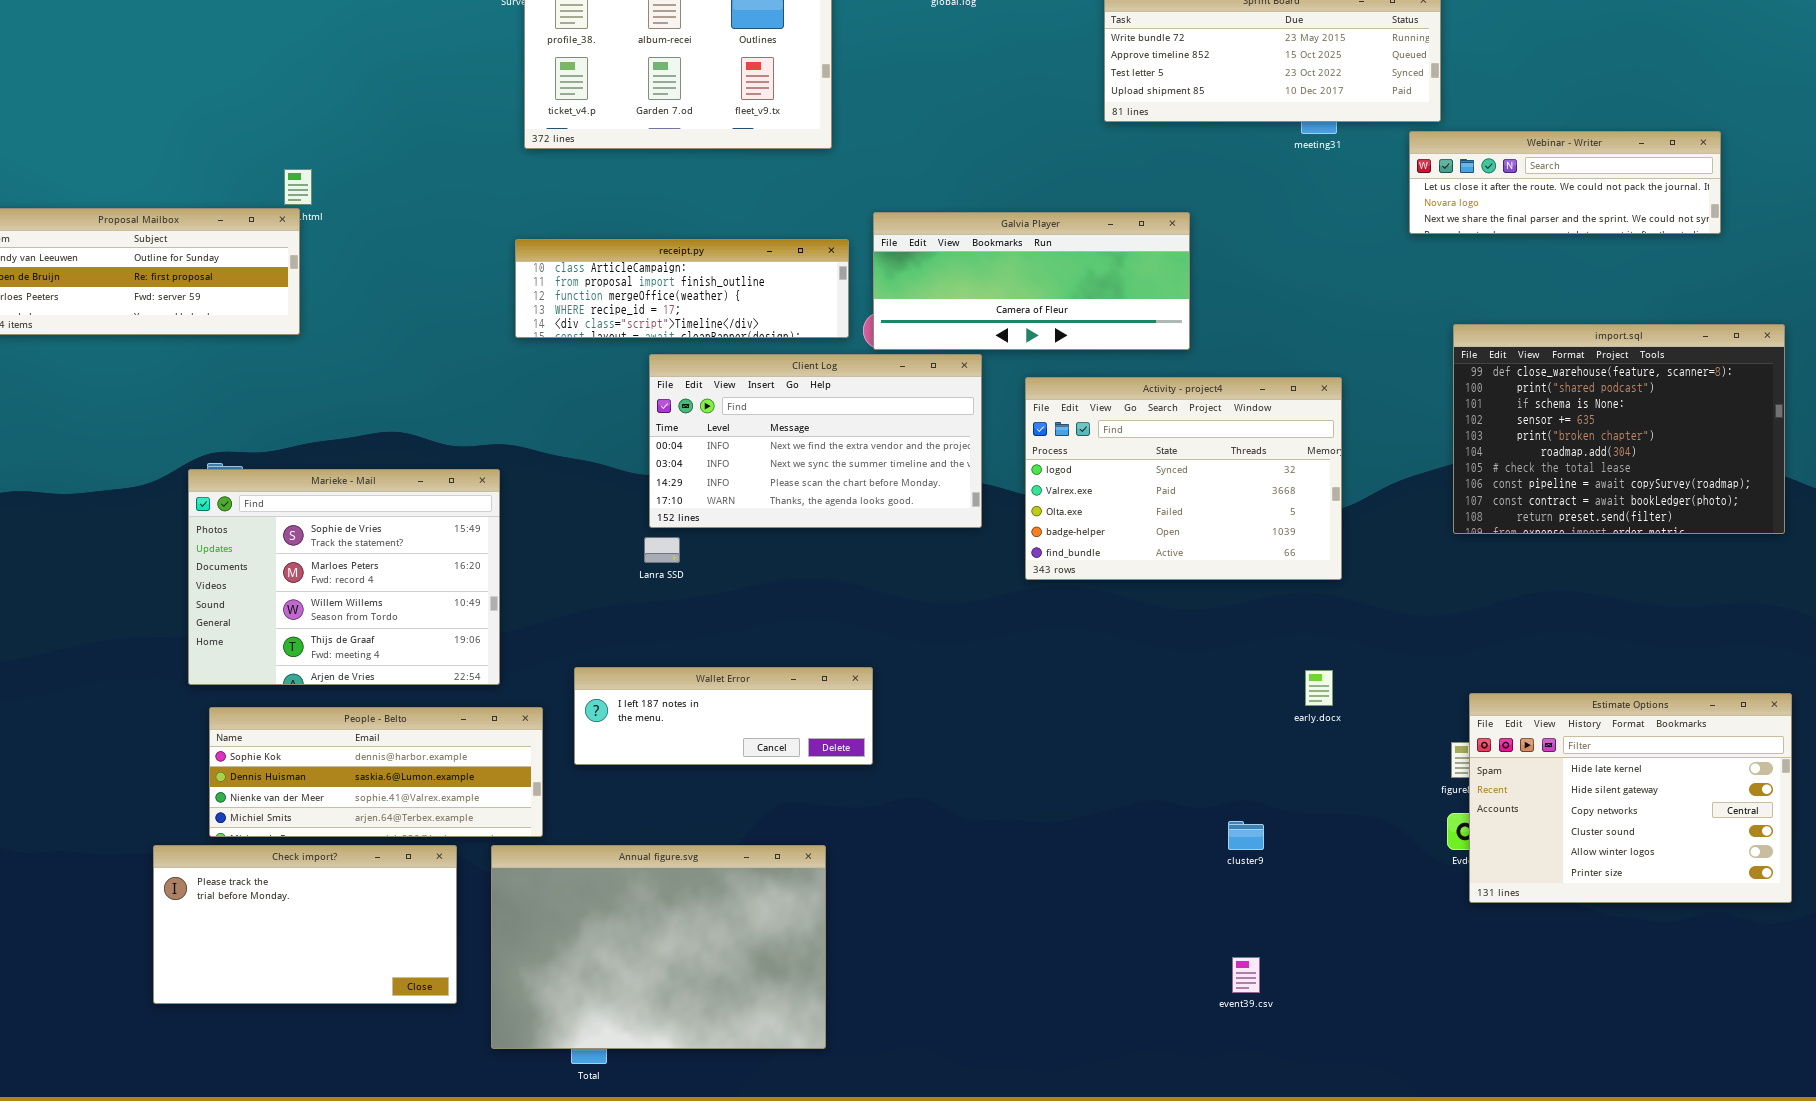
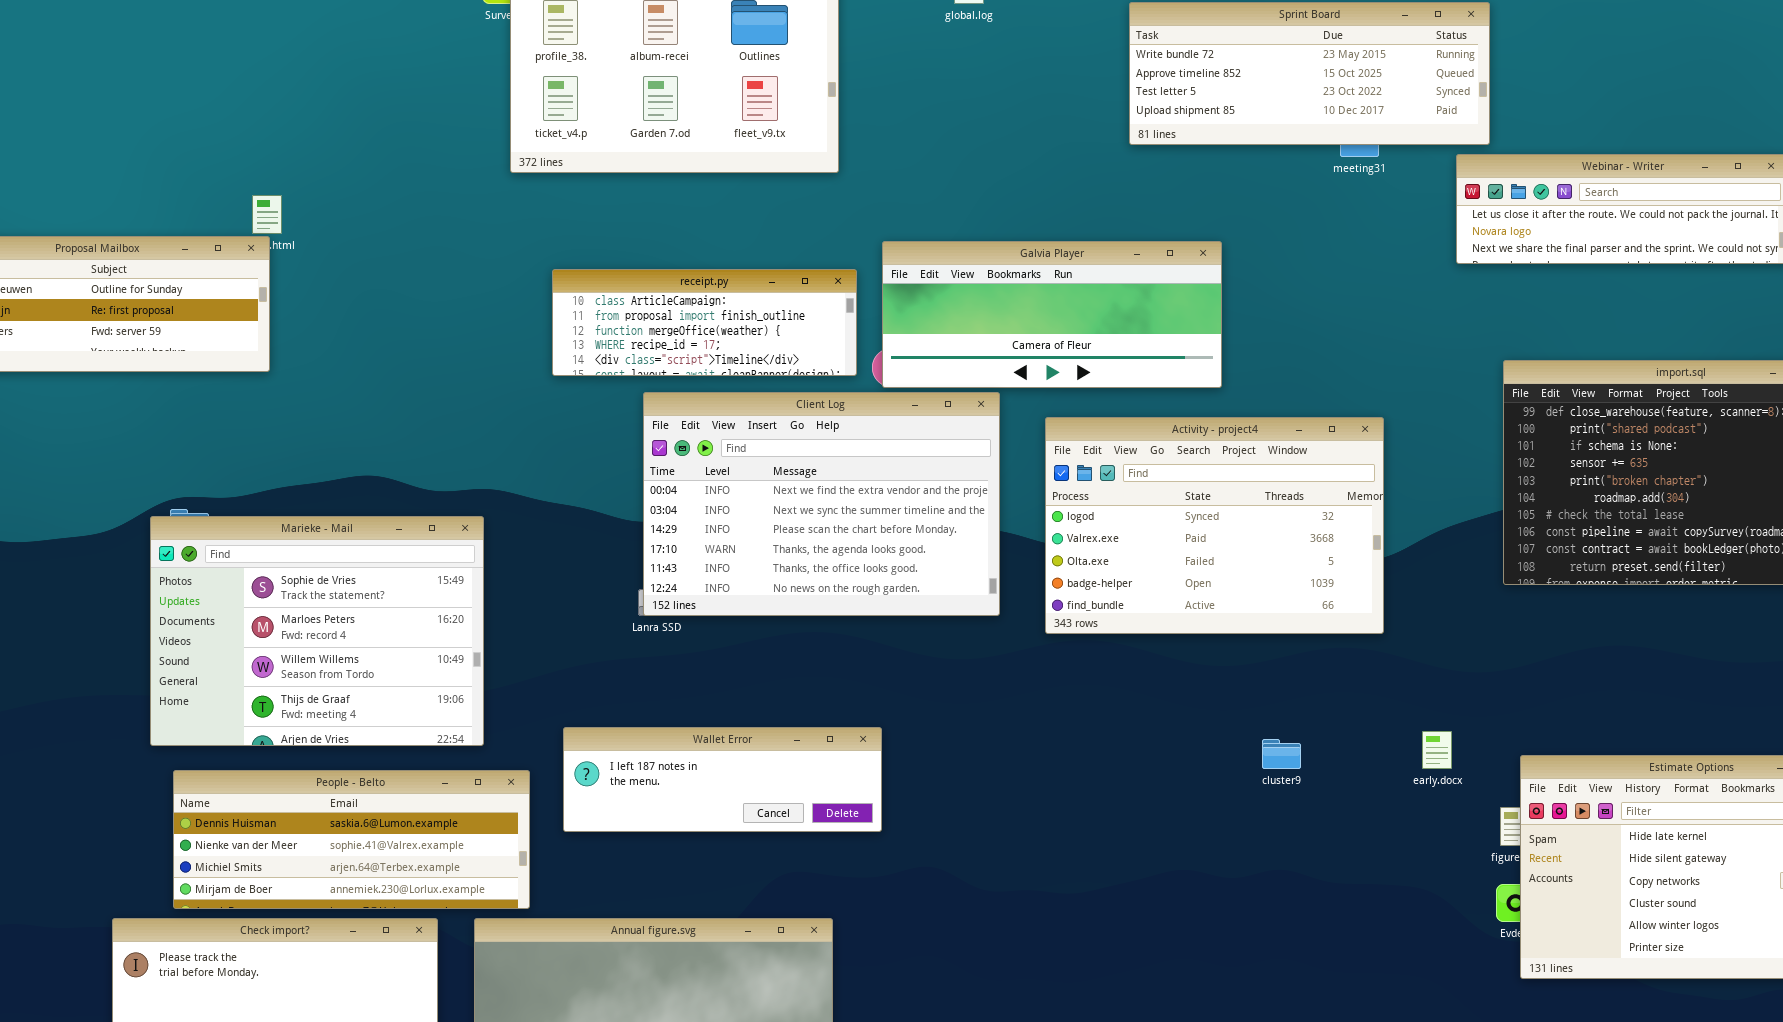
receipt.py: [515,239,849,338] -> [552,269,857,376], resized
Client Log: [649,354,982,528] -> [643,392,1000,616], resized
early.docx: [1305,670,1333,706] -> [1422,731,1452,769], moved
People - Belto: [209,707,543,837] -> [173,770,530,909], scrolled down 1 row
cluster9: [1228,821,1264,850] -> [1262,739,1301,769], moved

